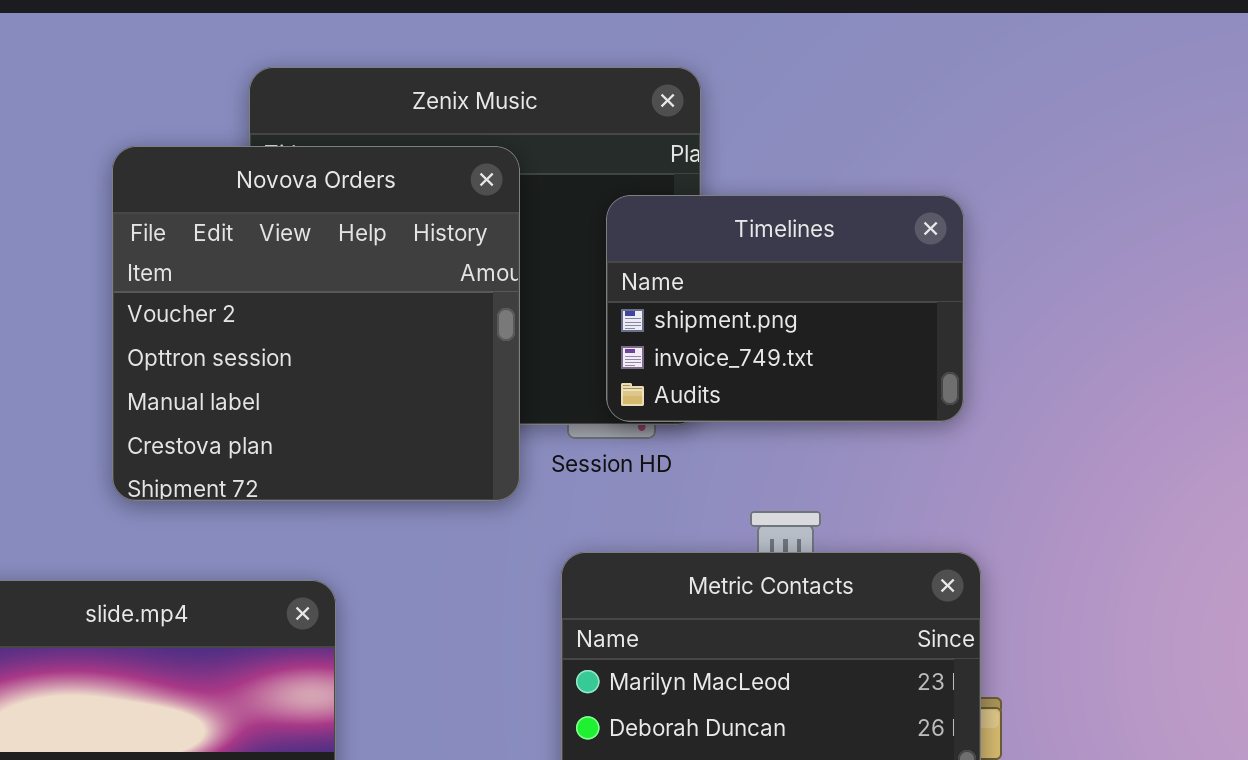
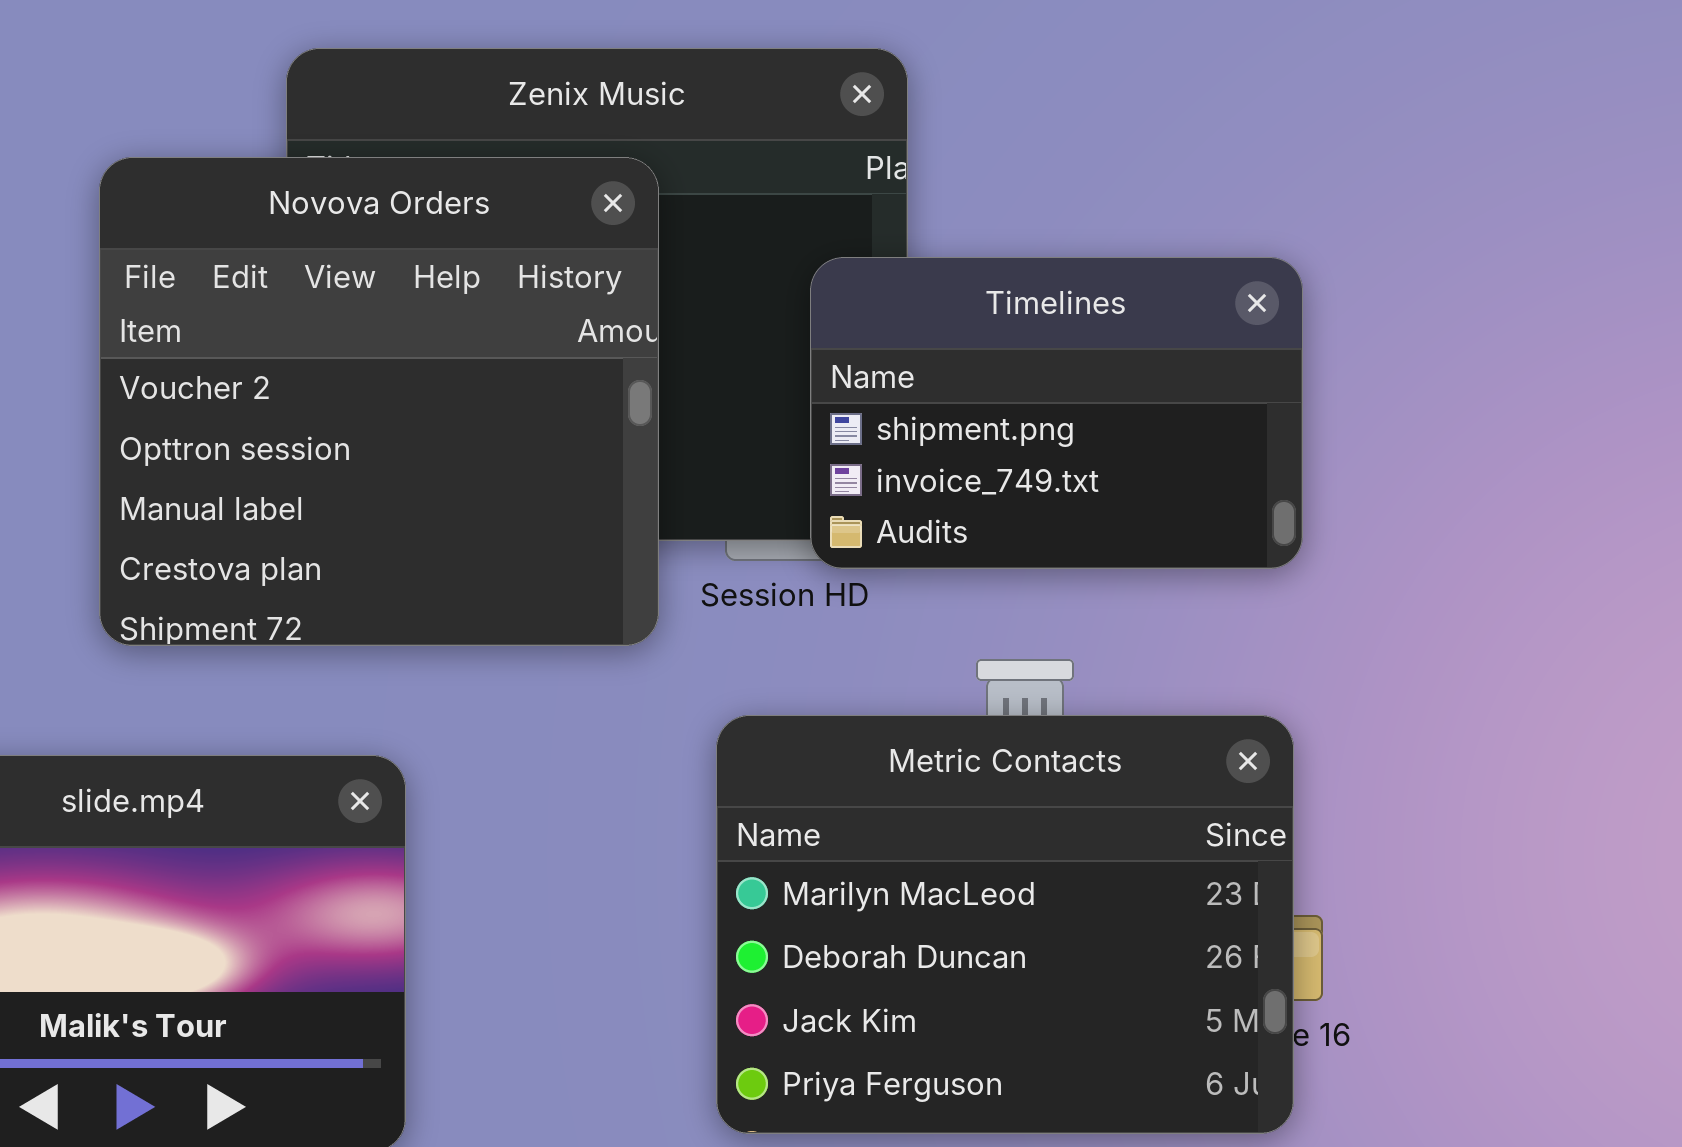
Timelines: [606,195,964,422] -> [810,257,1303,569], moved

